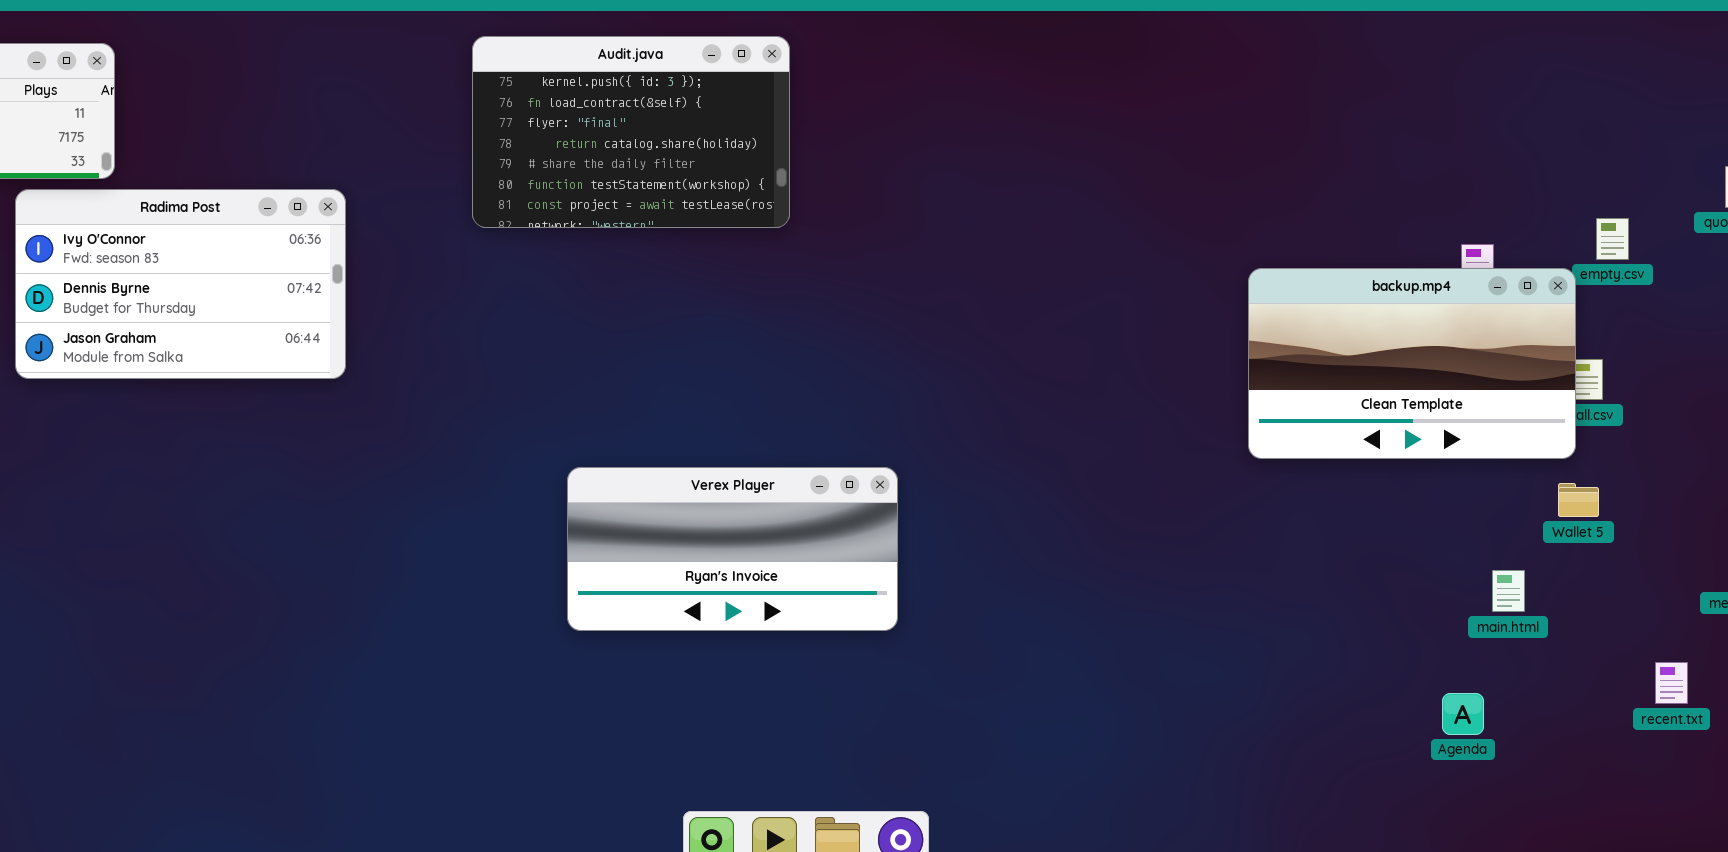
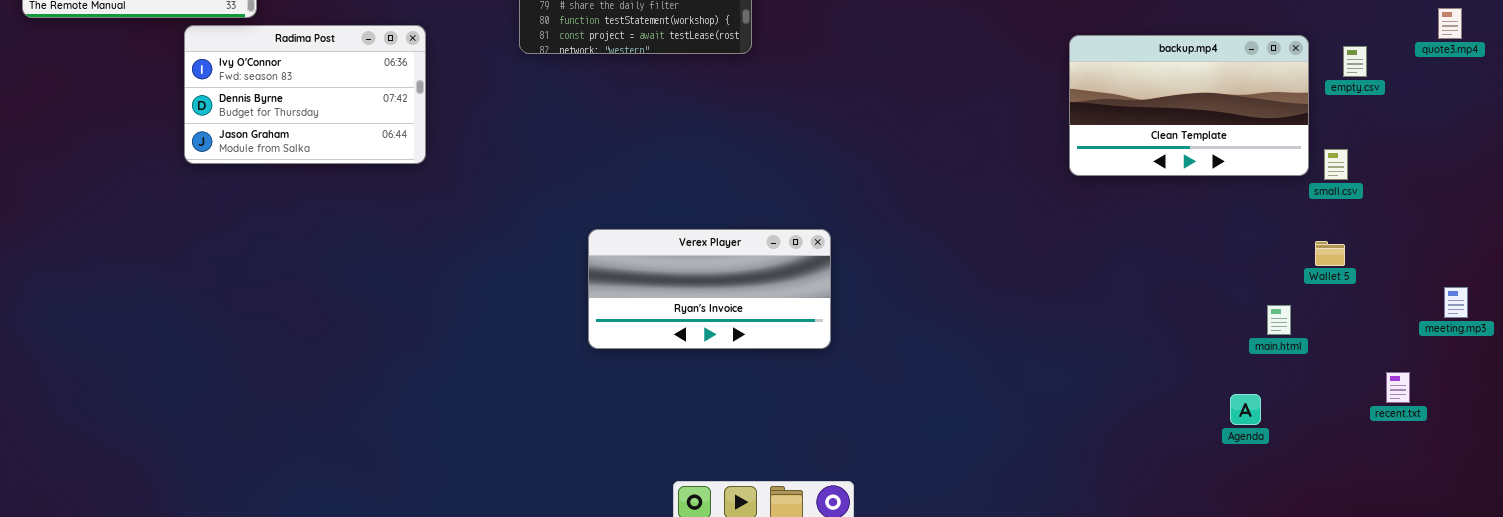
backup.mp4: [1248,268,1576,459] -> [1069,35,1309,176], moved

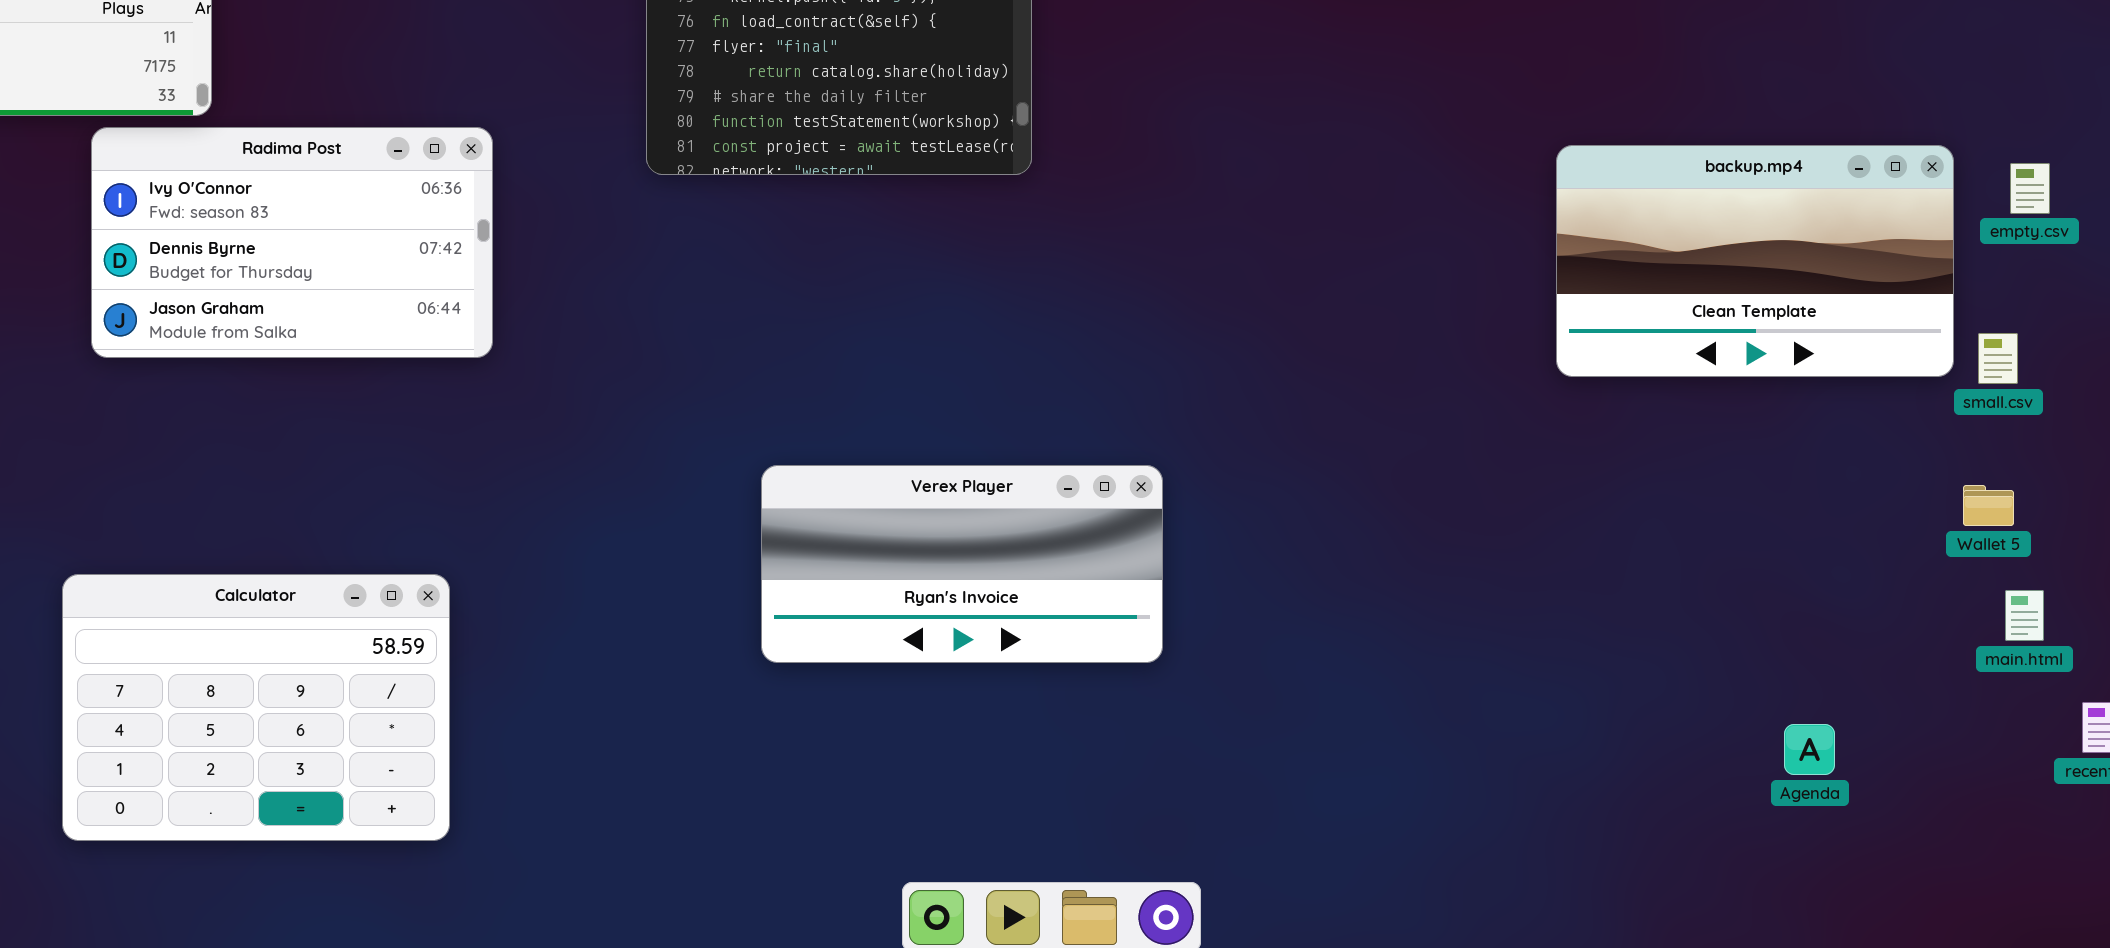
Calculator: none -> [62,574,450,841], opened
main.html: [1267,305,1291,335] -> [2005,590,2044,641], moved
Agenda: [1230,394,1261,425] -> [1784,724,1835,775], moved

